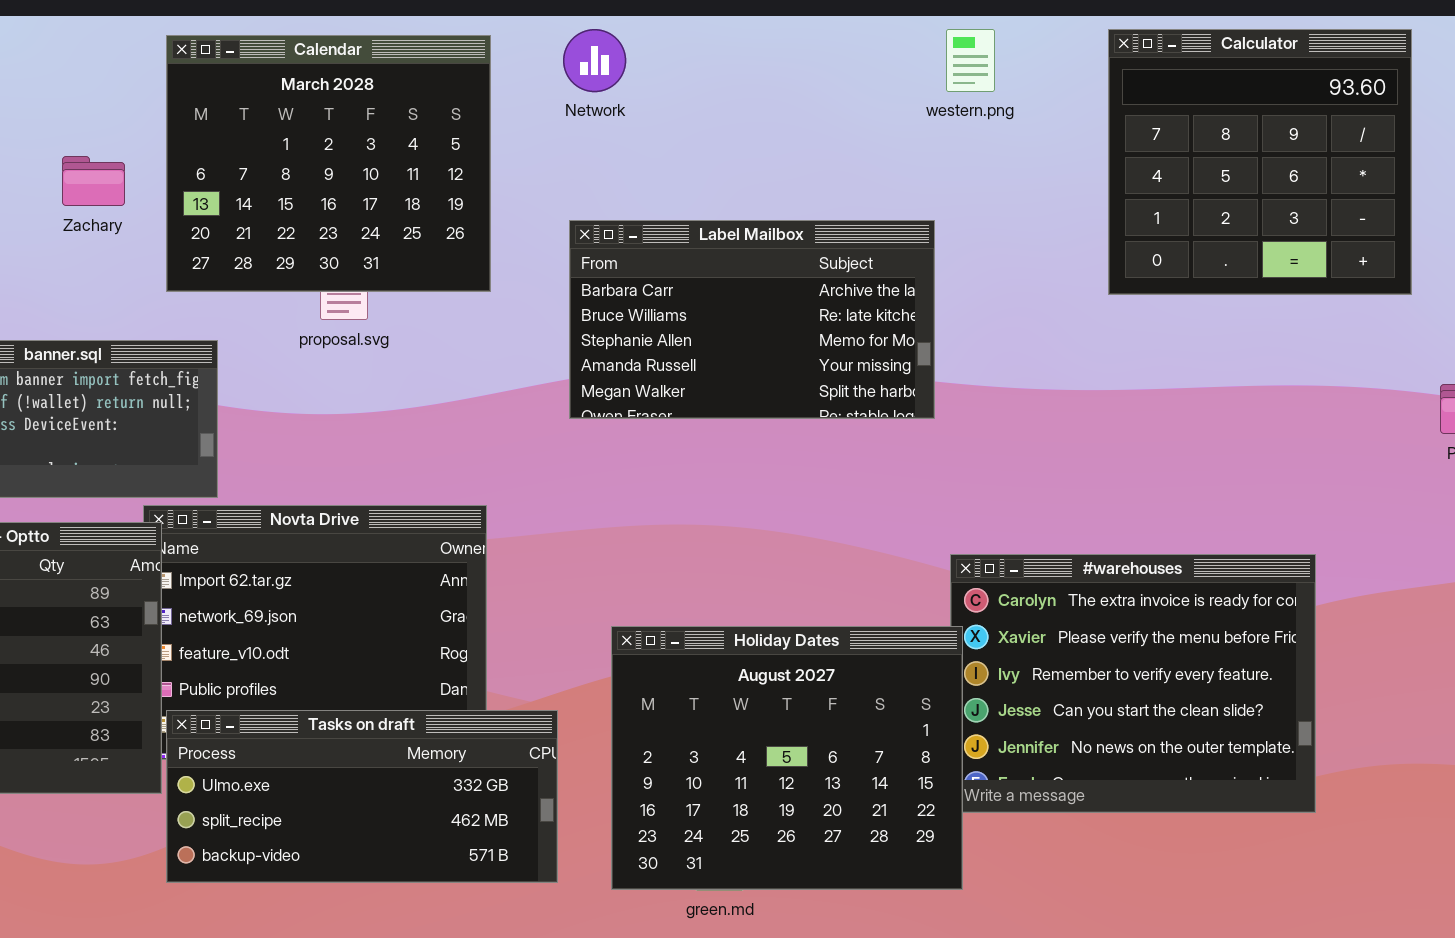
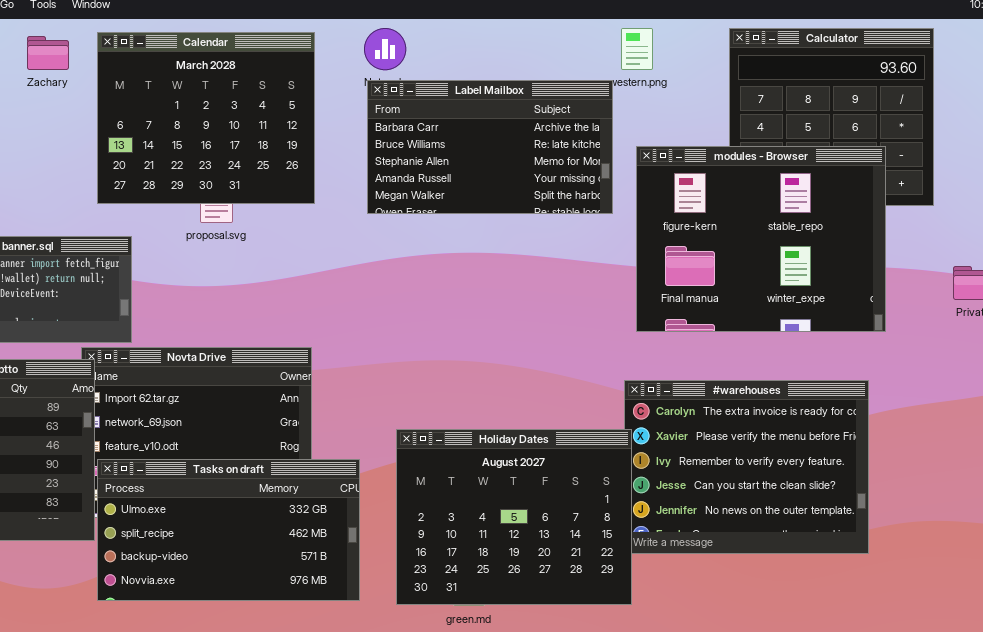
Zachary: [62,156,125,206] -> [27,36,69,70], moved
modules - Browser: none -> [636,146,886,332], opened
Label Mailbox: [569,220,935,419] -> [367,80,613,214], moved
Tasks on draft: [166,710,558,883] -> [97,459,360,601], resized

